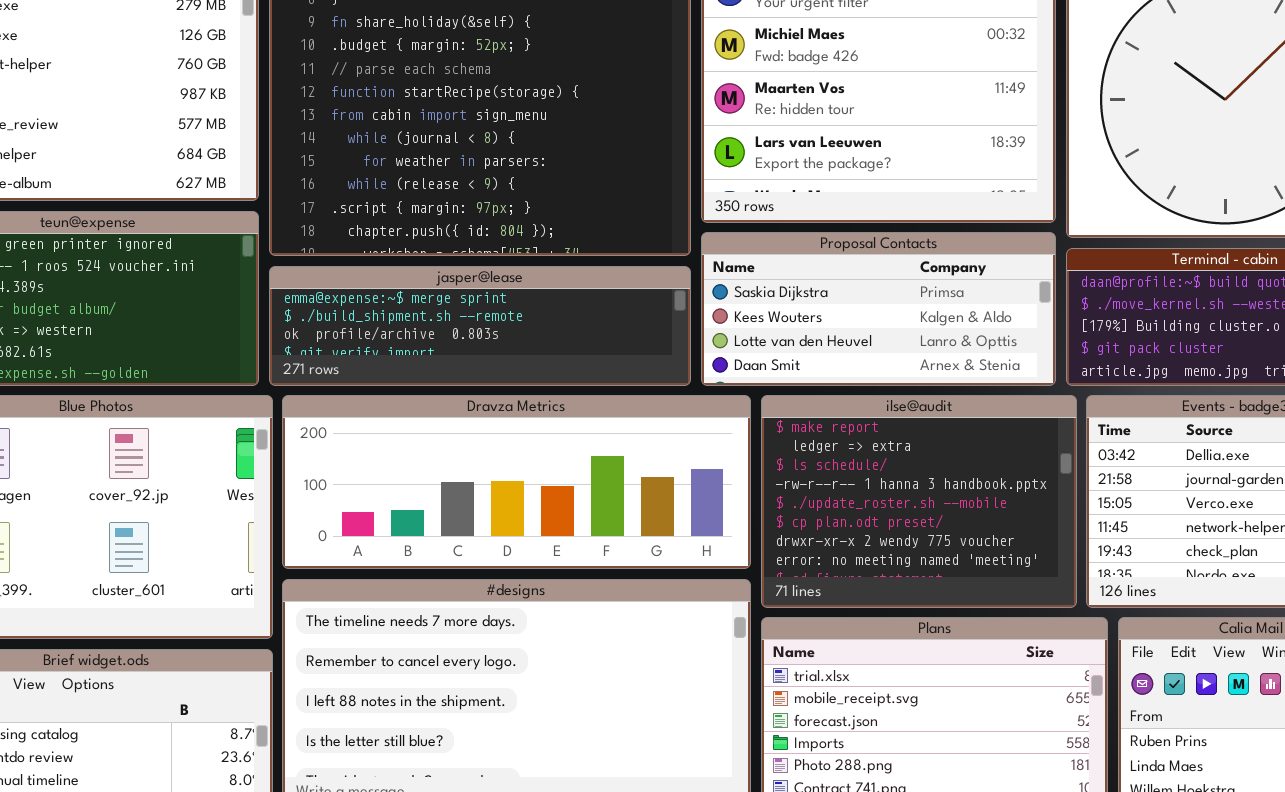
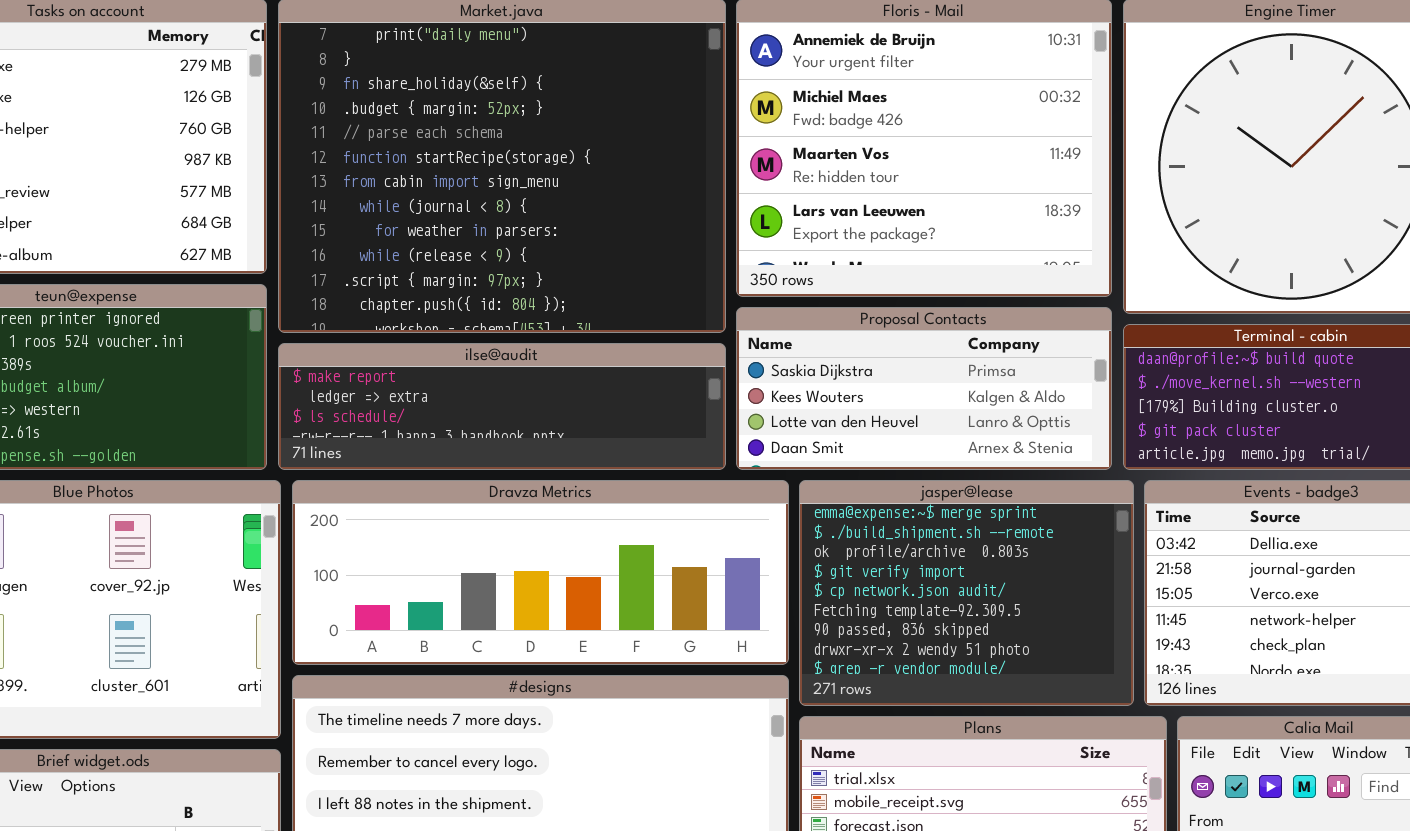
jasper@lease: [269,266,691,386] -> [799,480,1134,706], moved, resized
ilse@audit: [761,395,1077,608] -> [278,343,726,470], moved, resized

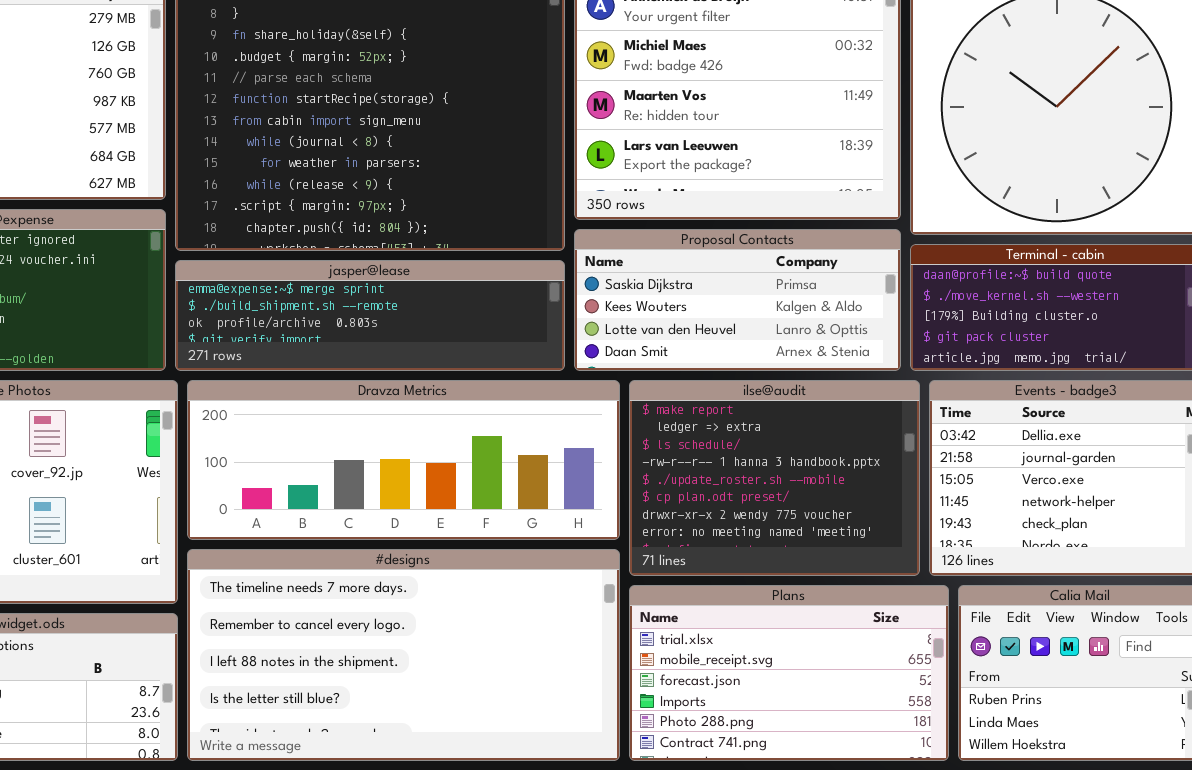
ilse@audit: [278,343,726,470] -> [629,380,920,576], moved, resized
jasper@lease: [799,480,1134,706] -> [175,260,565,371], moved, resized

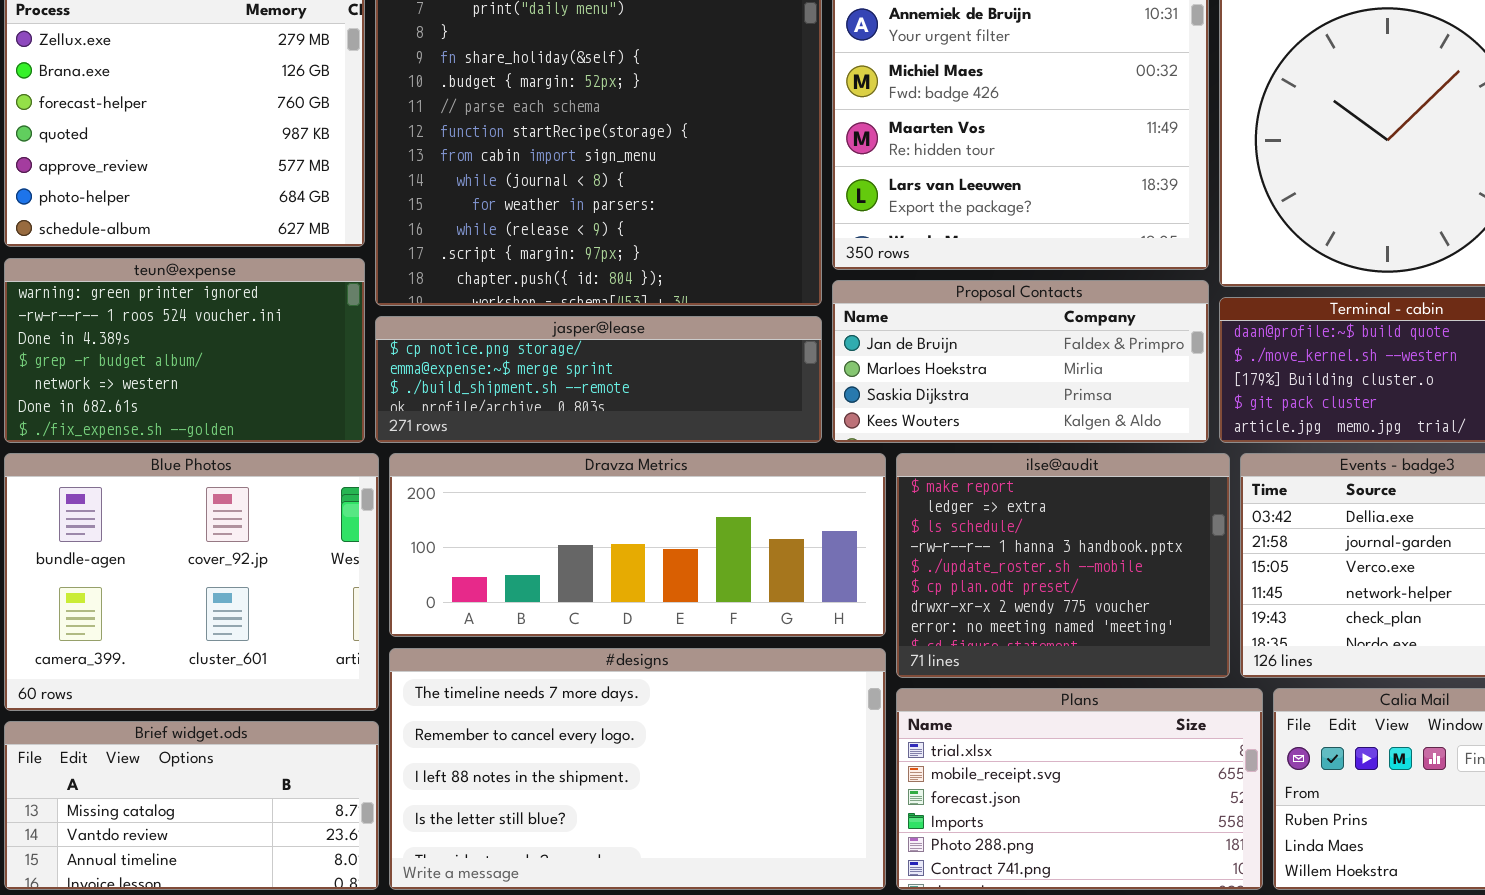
Proposal Contacts: [574,229,901,371] -> [832,280,1209,443], scrolled up 2 rows
jasper@lease: [175,260,565,371] -> [375,316,822,443], scrolled up 1 row

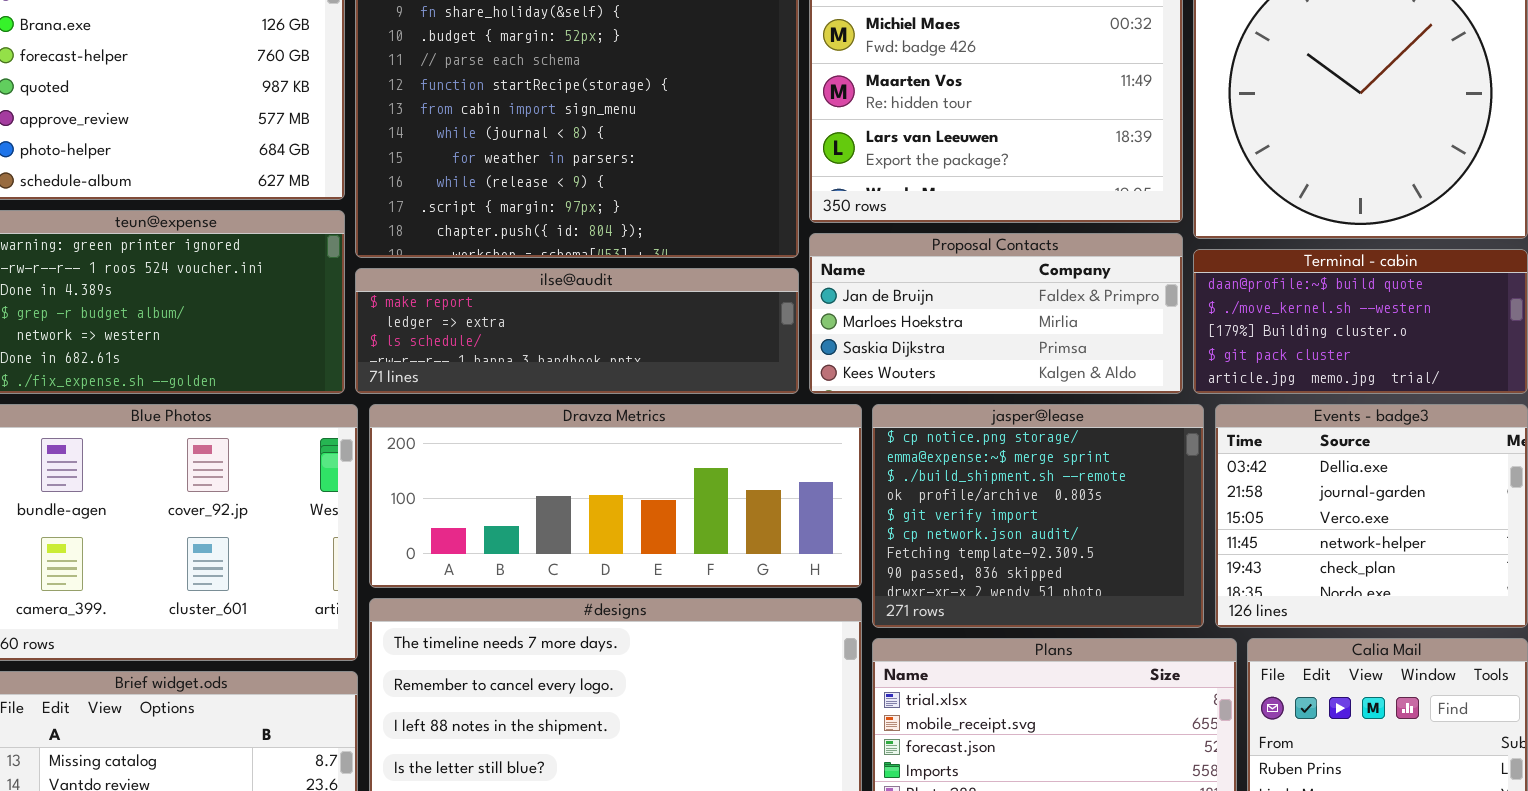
jasper@lease: [375,316,822,443] -> [872,404,1204,628], moved, resized
ilse@audit: [896,453,1230,678] -> [355,268,799,394], moved, resized

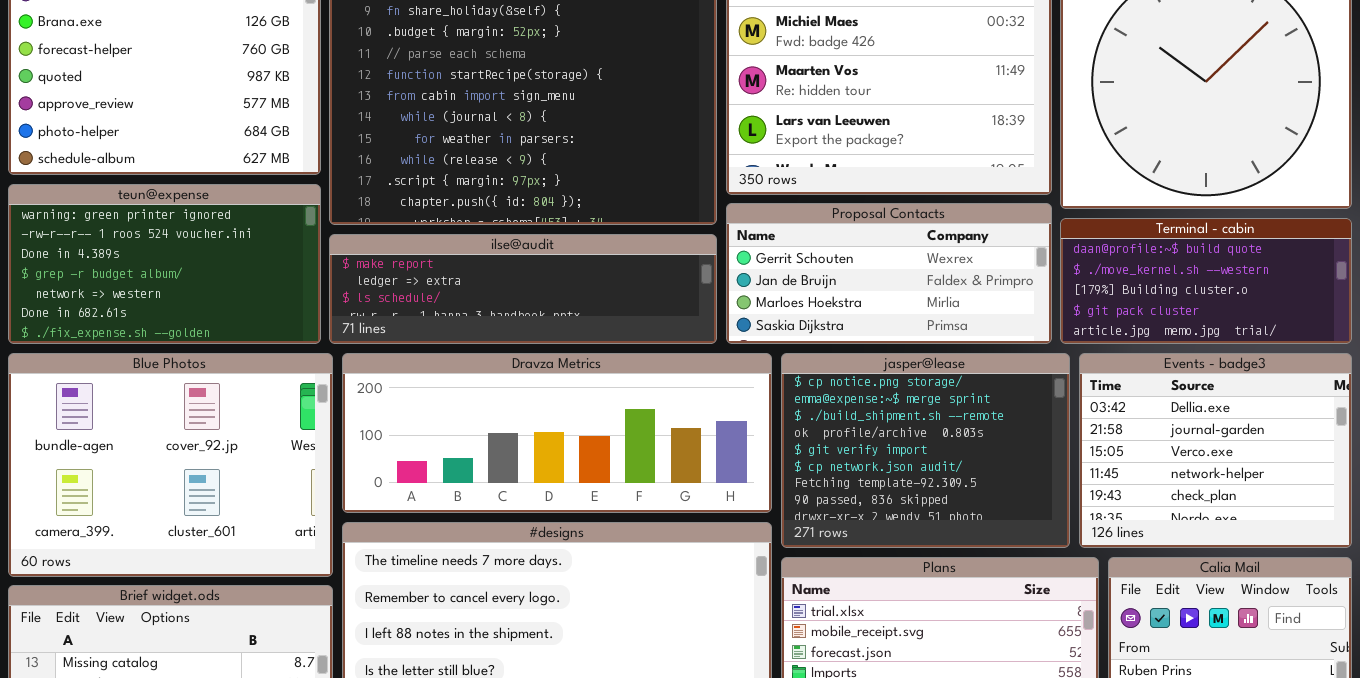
Proposal Contacts: [809,233,1183,394] -> [726,203,1052,344], scrolled up 1 row

